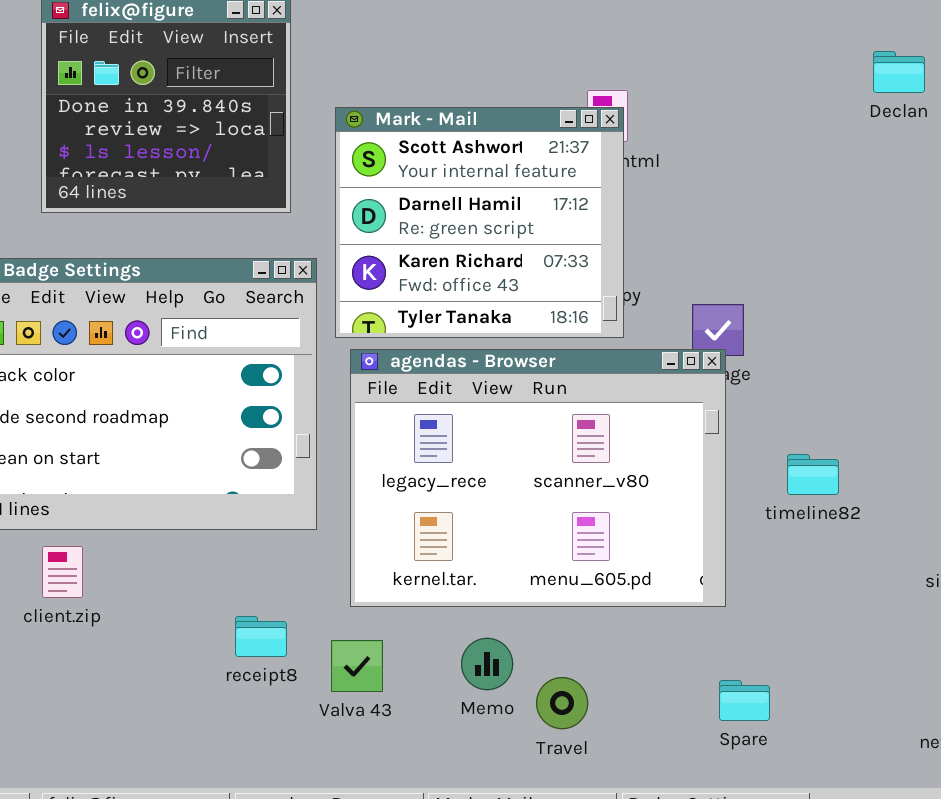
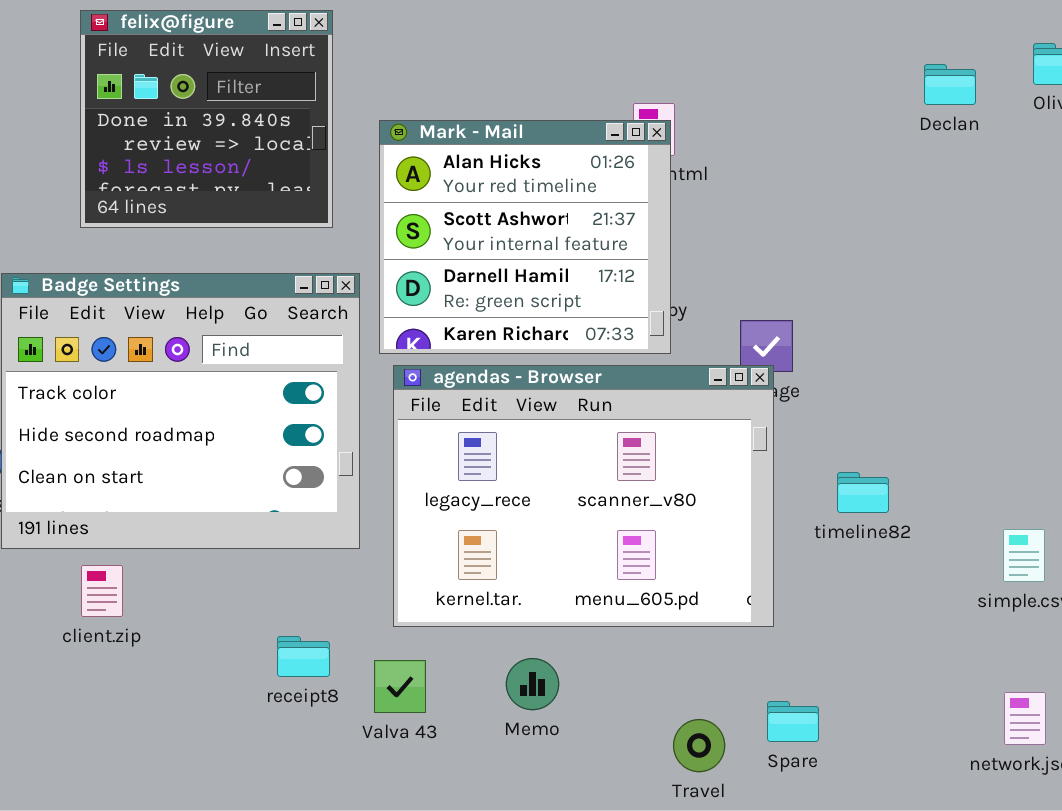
Mark - Mail: [335,107,624,338] -> [379,120,671,354], scrolled up 1 row
Travel: [536,677,588,729] -> [673,719,725,772], moved

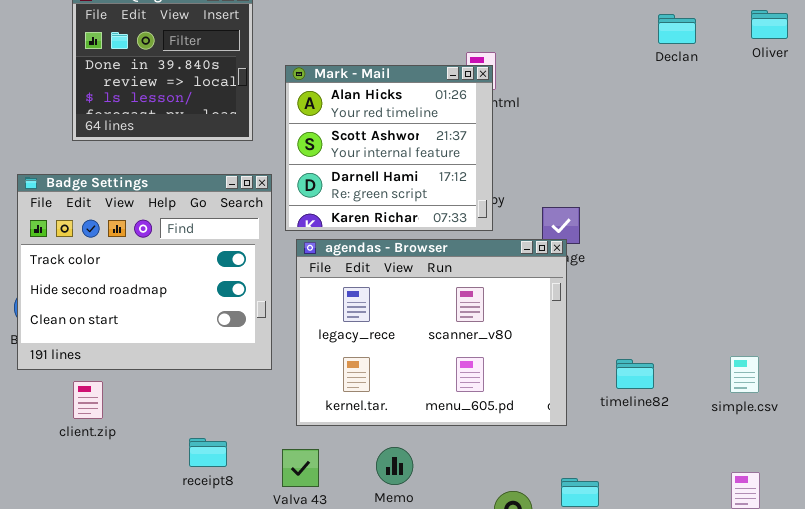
Declan: [924,64,976,105] -> [658,14,696,44], moved
timeline82: [837,472,889,513] -> [616,359,654,389], moved
receipt8: [277,636,330,677] -> [189,438,227,467], moved

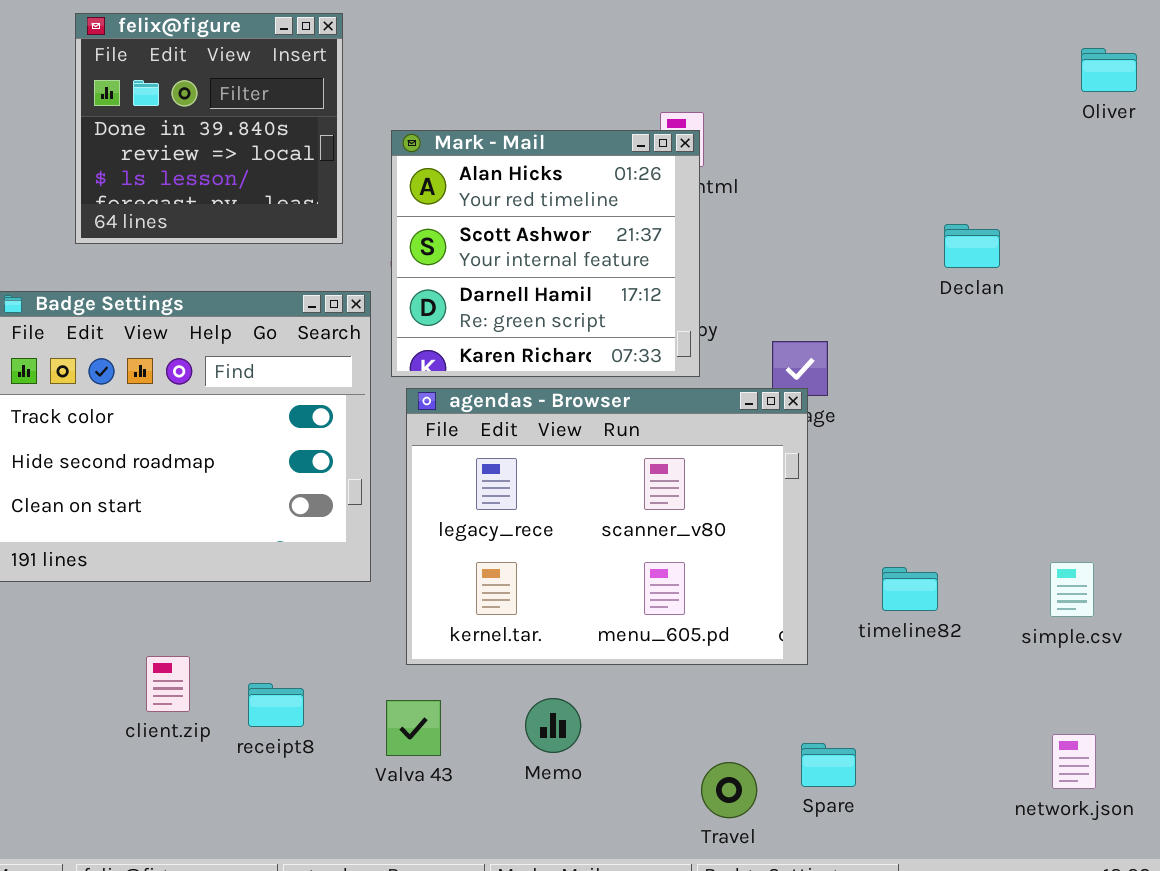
Declan: [658,14,696,44] -> [944,224,1000,268], moved
client.zip: [73,381,103,419] -> [146,656,190,712], moved

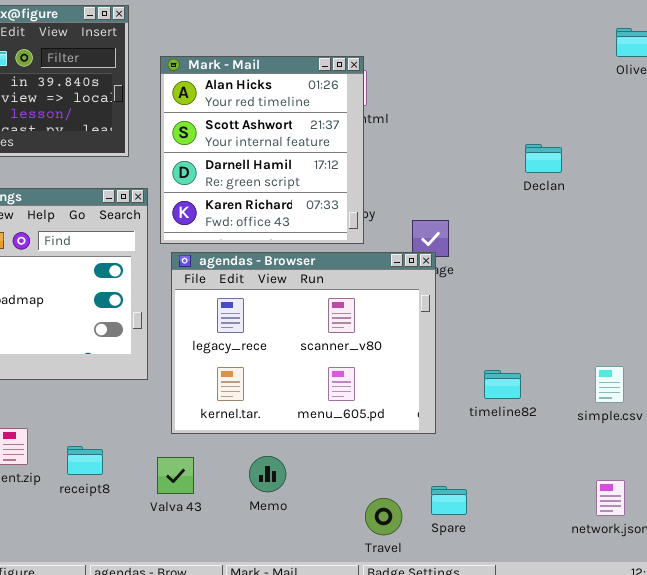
Mark - Mail: [391,130,700,377] -> [160,56,364,244], resized

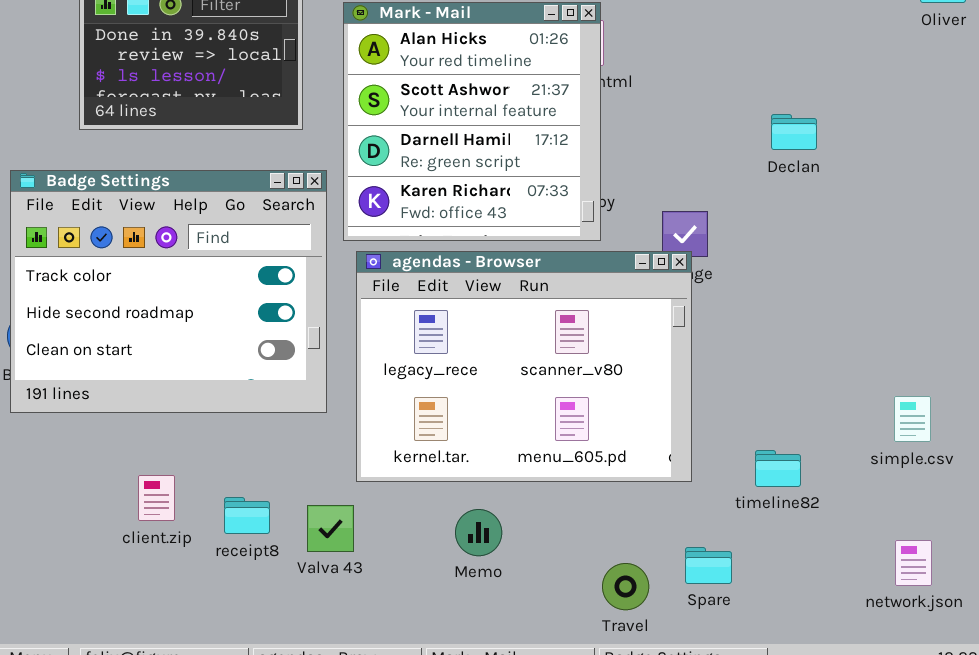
Declan: [525,144,562,173] -> [771,114,817,150], moved
timeline82: [484,370,521,399] -> [755,450,801,487], moved
Valva 43: [157,457,194,494] -> [307,505,354,552], moved

